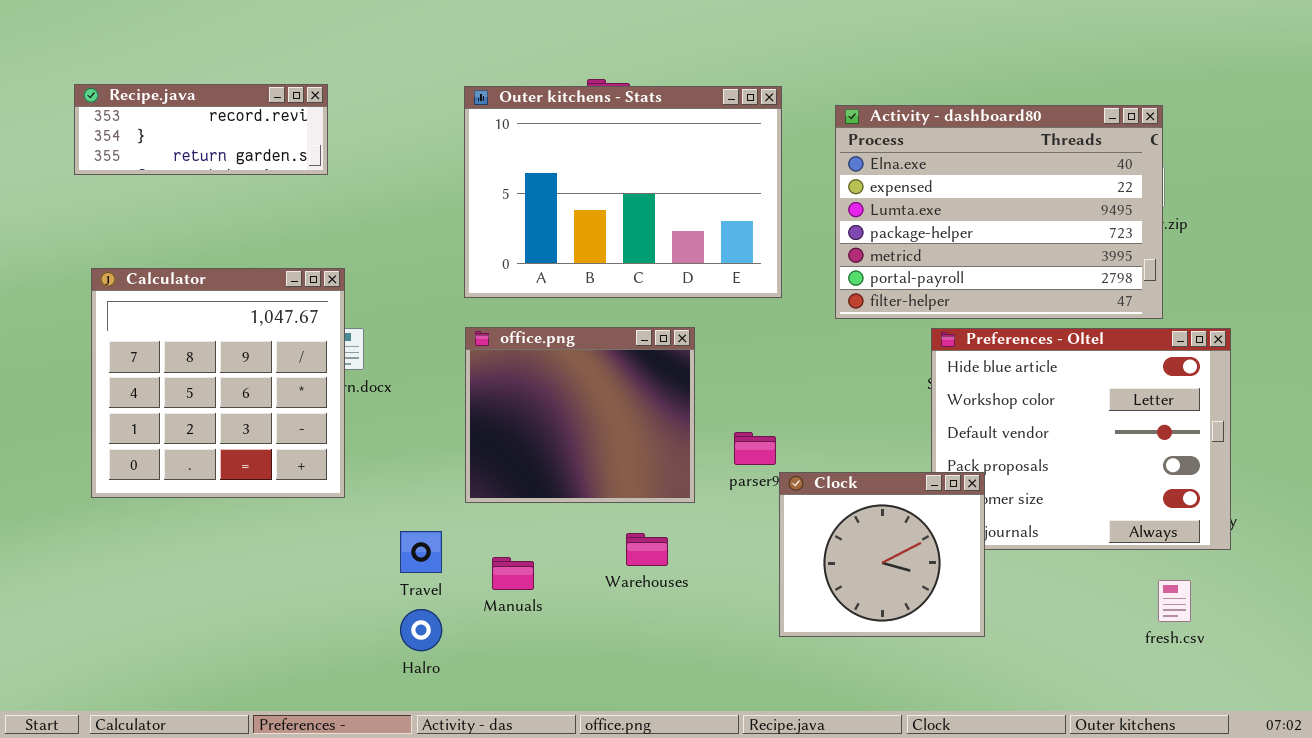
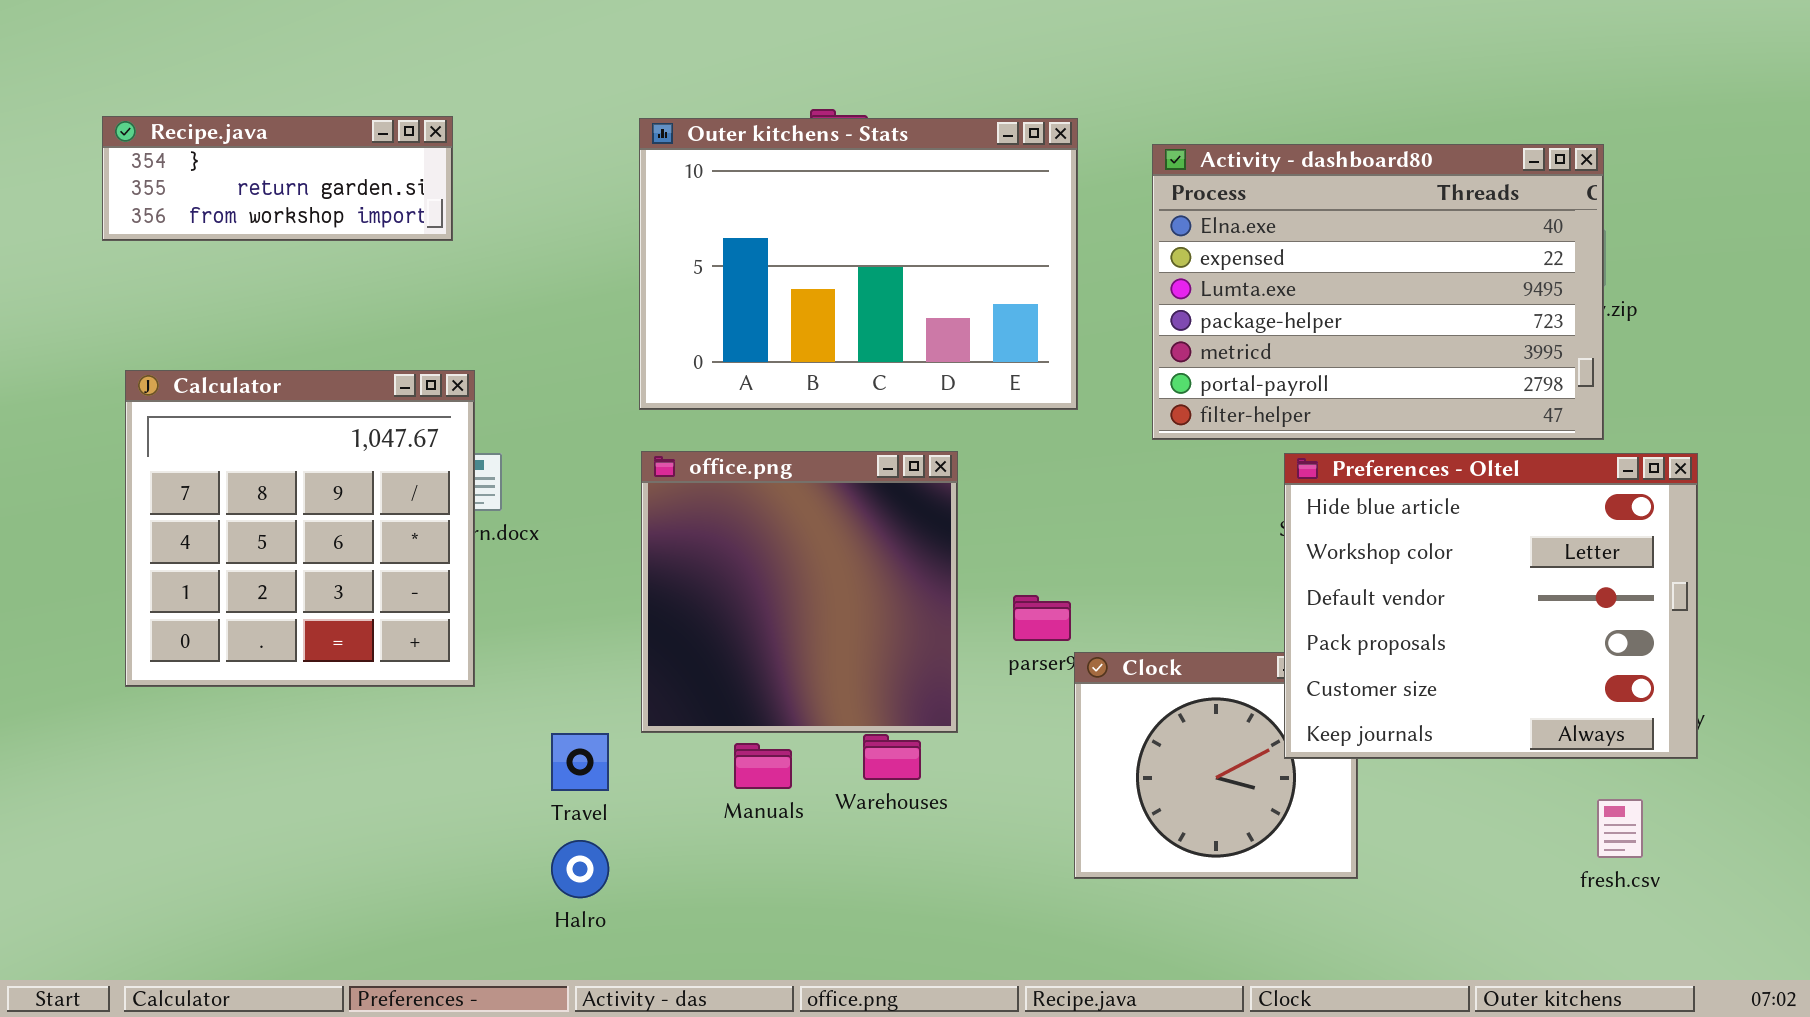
Recipe.java: [74,84,328,175] -> [102,116,453,241], scrolled down 1 row
office.png: [465,327,695,503] -> [641,451,958,733], resized
Preferences - Oltel: [931,328,1231,550] -> [1284,453,1698,759], raised
Manuals: [492,557,534,590] -> [734,743,792,789], moved

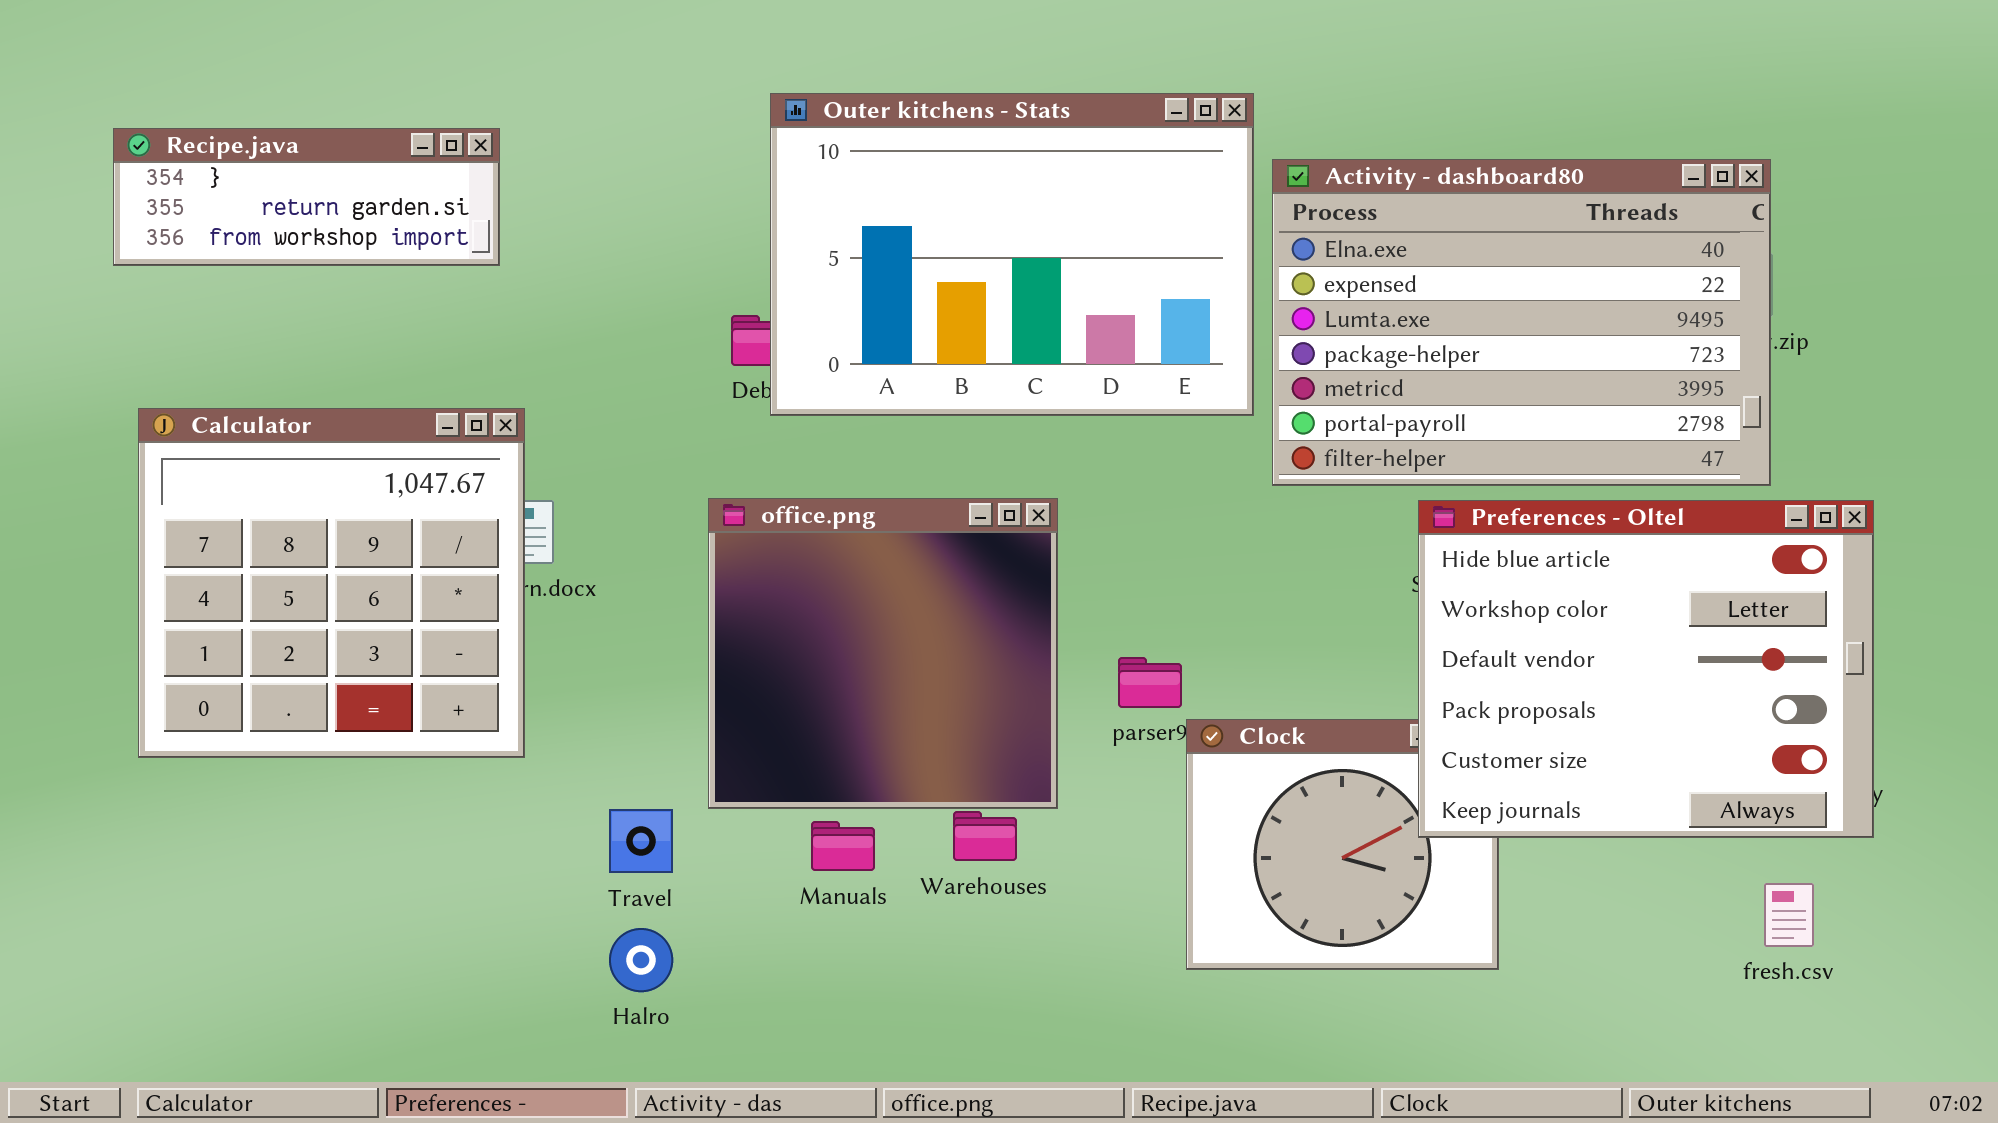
Outer kitchens - Stats: [639,118,1078,410] -> [770,93,1254,416], moved

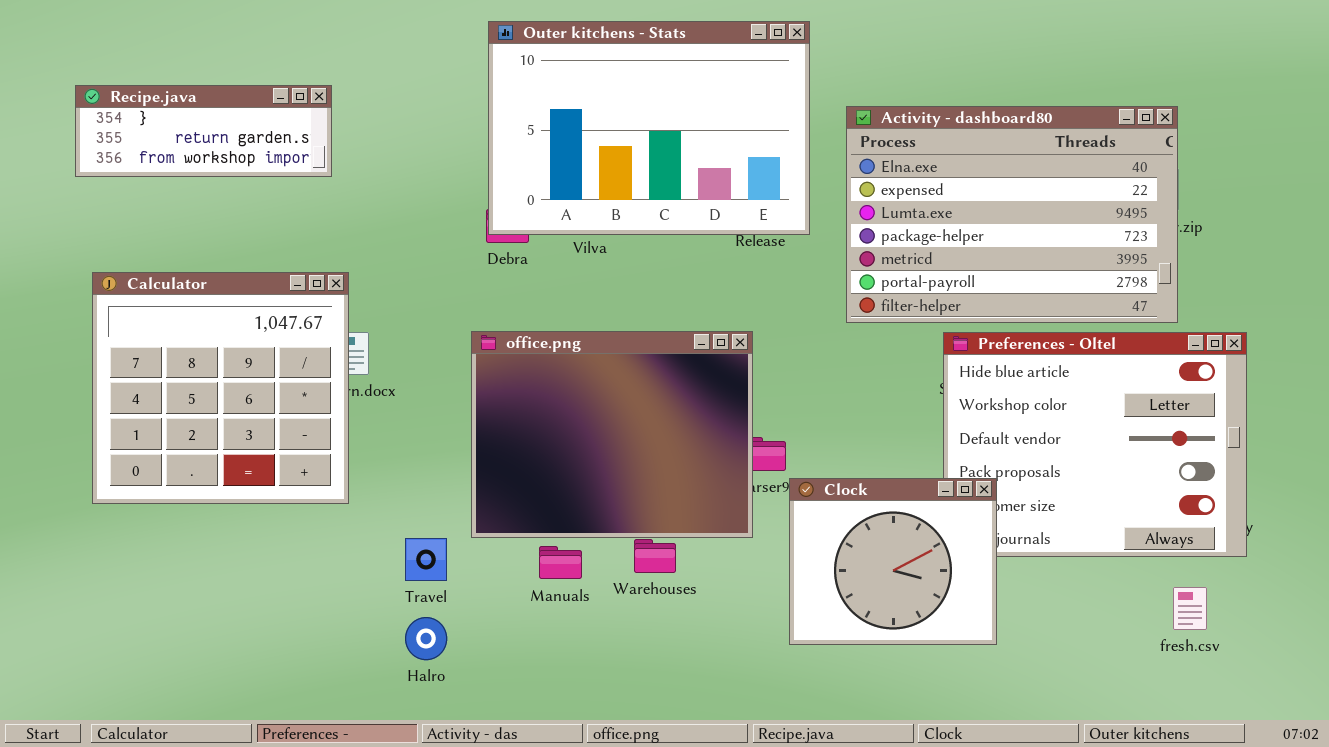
Outer kitchens - Stats: [770,93,1254,416] -> [488,21,810,235], moved
office.png: [708,498,1058,809] -> [471,331,753,538], resized
Clock: [1186,719,1499,970] -> [789,478,997,645], raised

